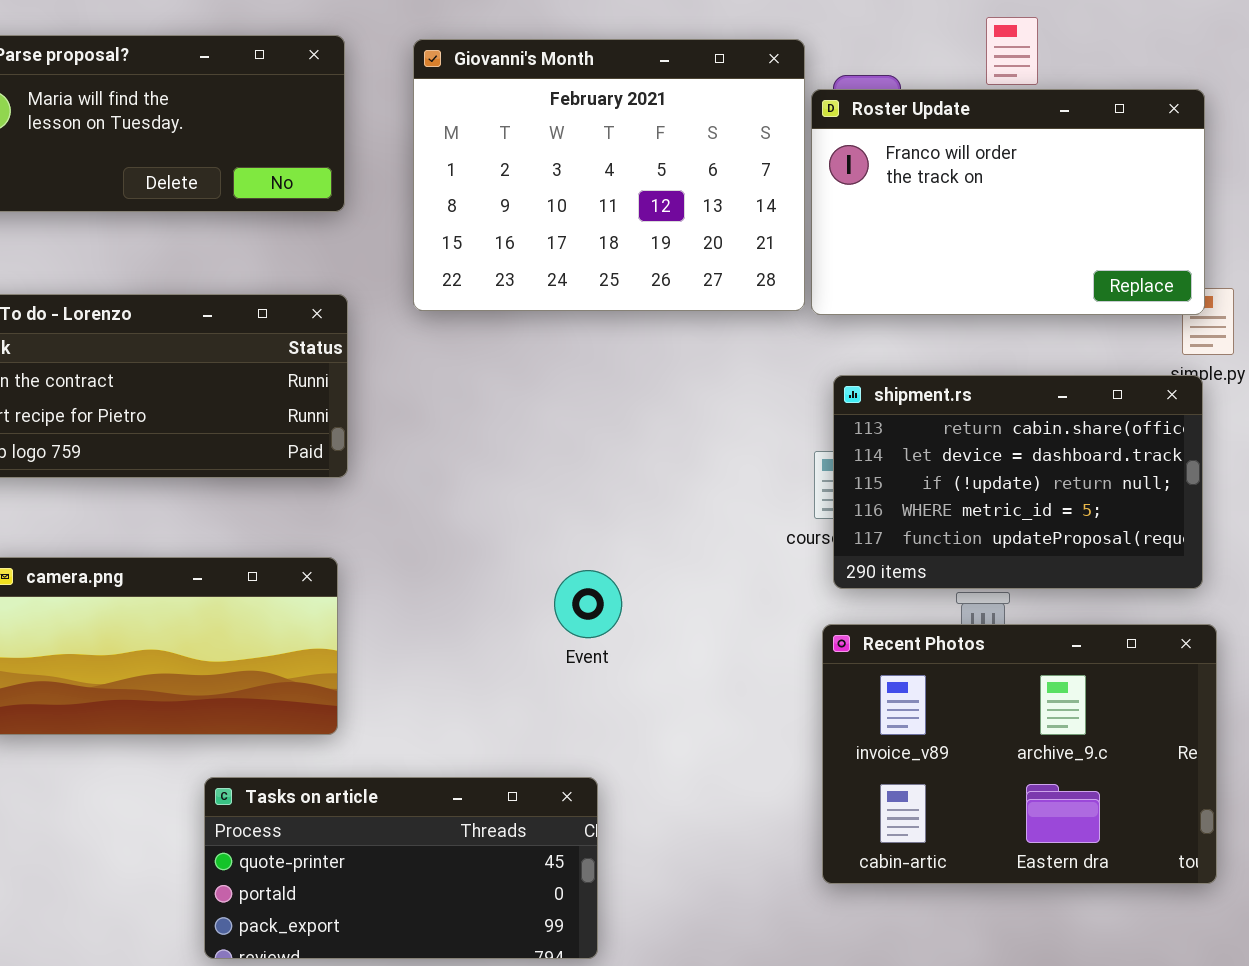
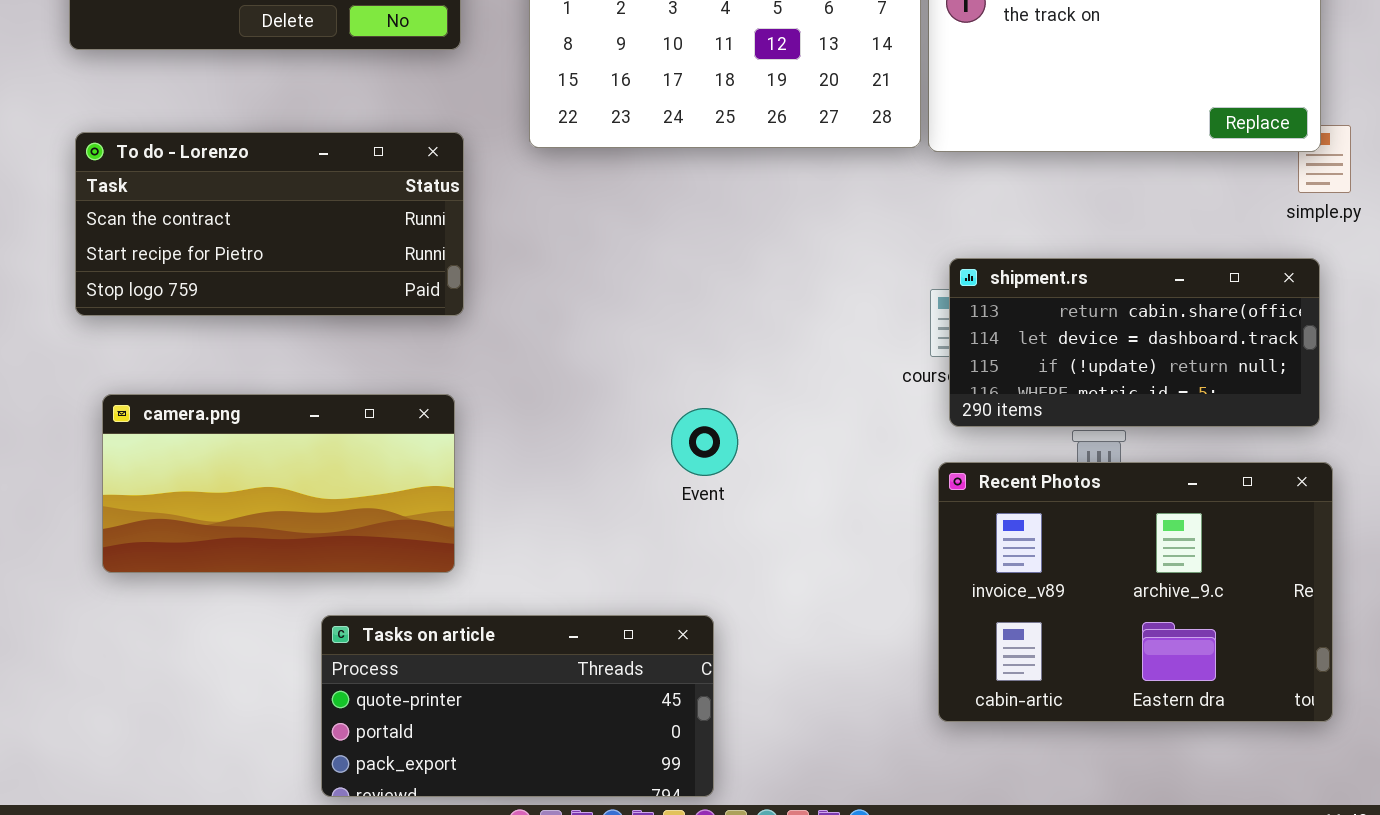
shipment.rs: [833,375,1203,589] -> [949,258,1320,427], resized

